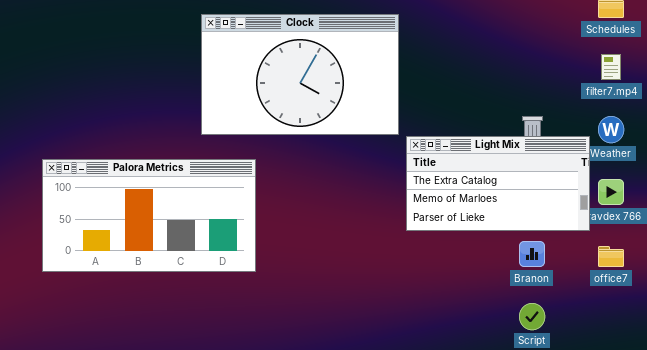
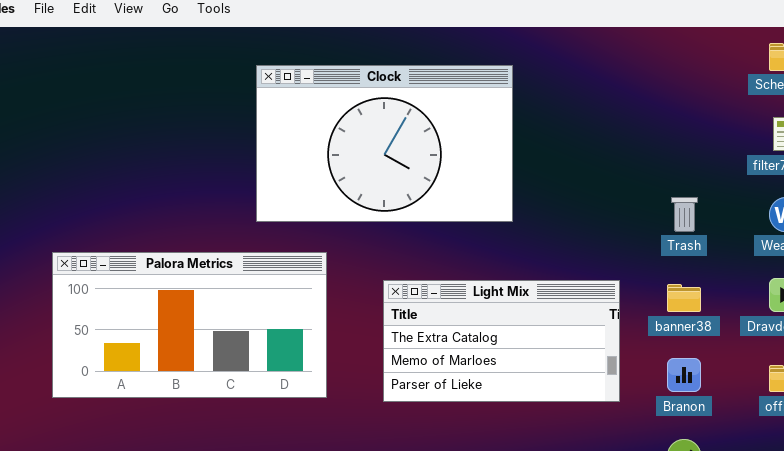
Light Mix: [406,136,590,231] -> [383,280,620,402], moved

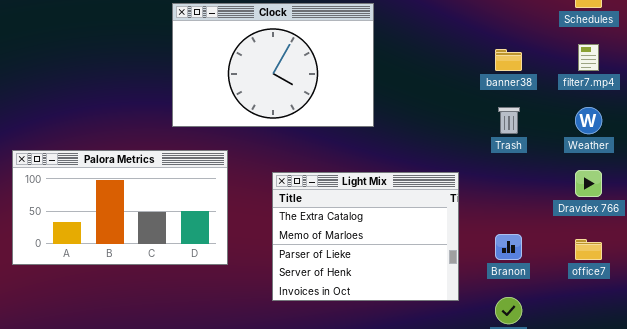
Light Mix: [383,280,620,402] -> [272,172,459,301], resized
banner38: [667,284,701,312] -> [495,49,522,71], moved

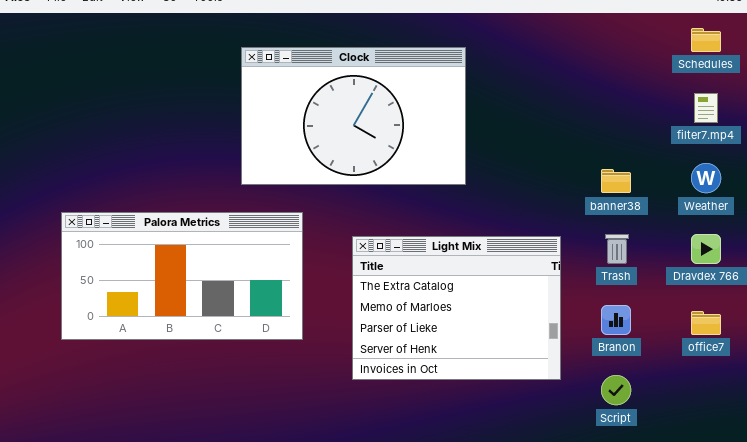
banner38: [495,49,522,71] -> [601,169,631,193], moved
Trash: [498,107,520,134] -> [605,234,629,264], moved

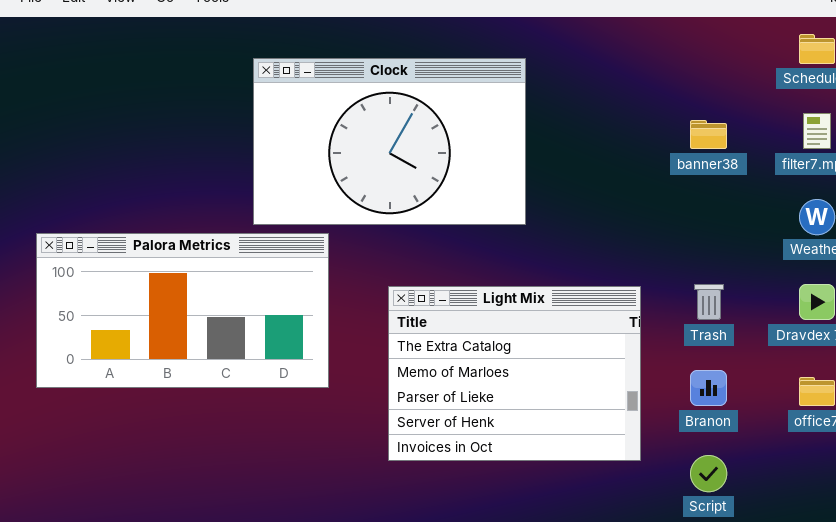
banner38: [601,169,631,193] -> [690,120,727,149], moved
Palora Metrics: [61,212,303,340] -> [36,233,329,388], moved

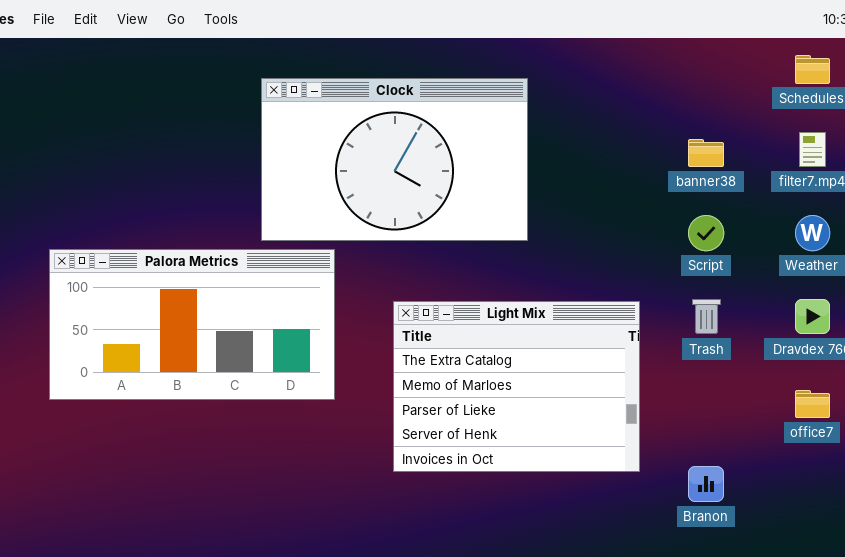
Branon: [690,370,727,406] -> [688,466,724,502], moved
Script: [690,455,727,492] -> [688,215,724,251], moved

